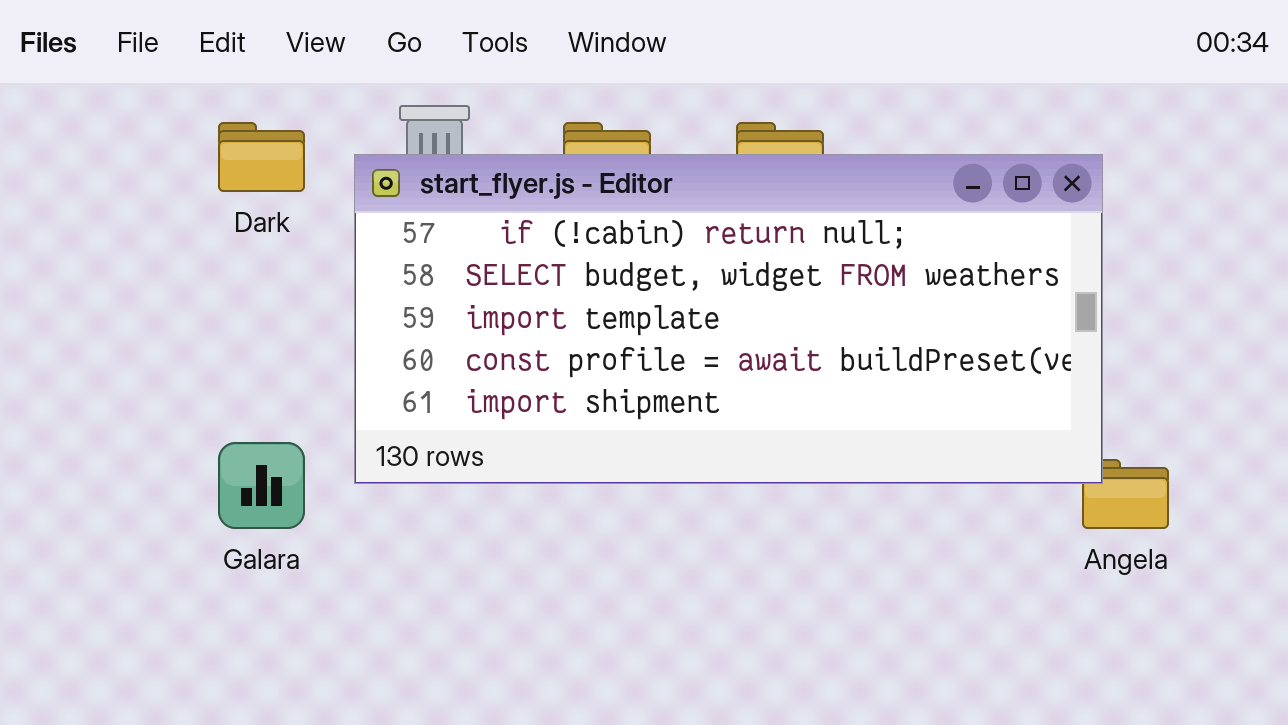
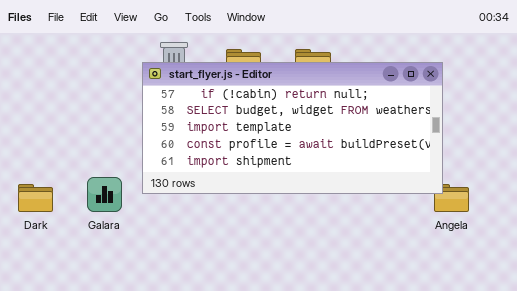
Dark: [218,122,305,192] -> [18,184,53,212], moved

